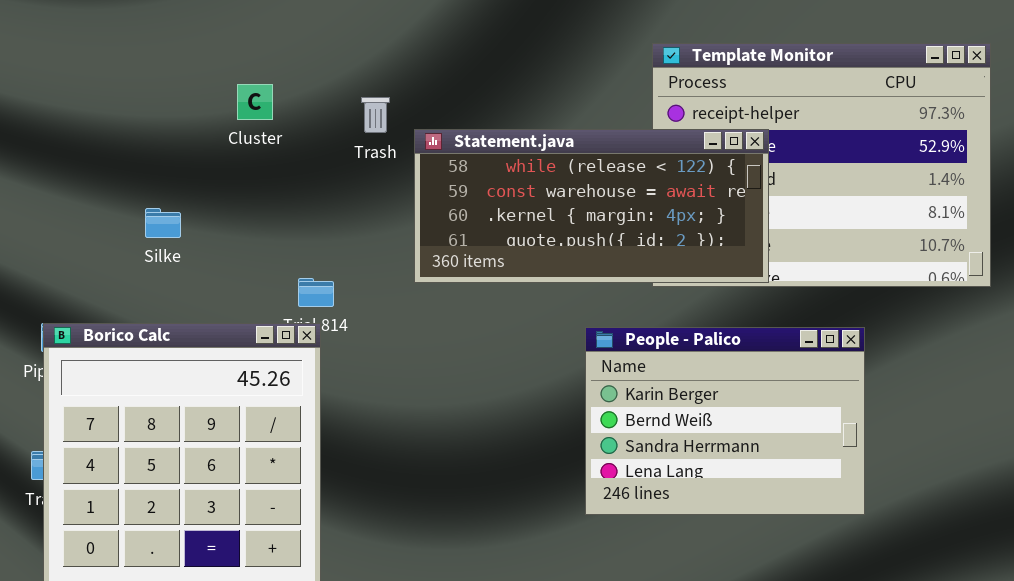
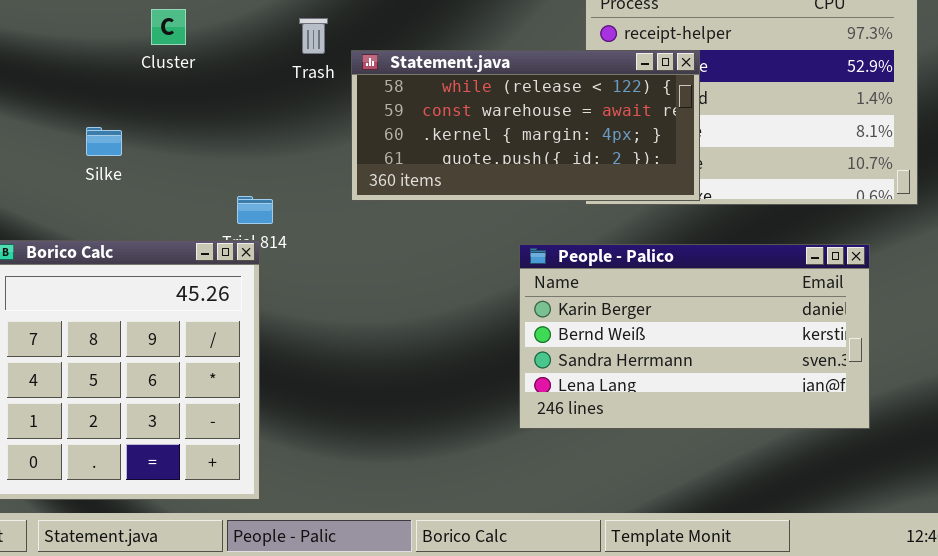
Cluster: [237,84,273,120] -> [151,9,186,45], moved
People - Palico: [585,327,865,515] -> [519,244,870,429], resized

